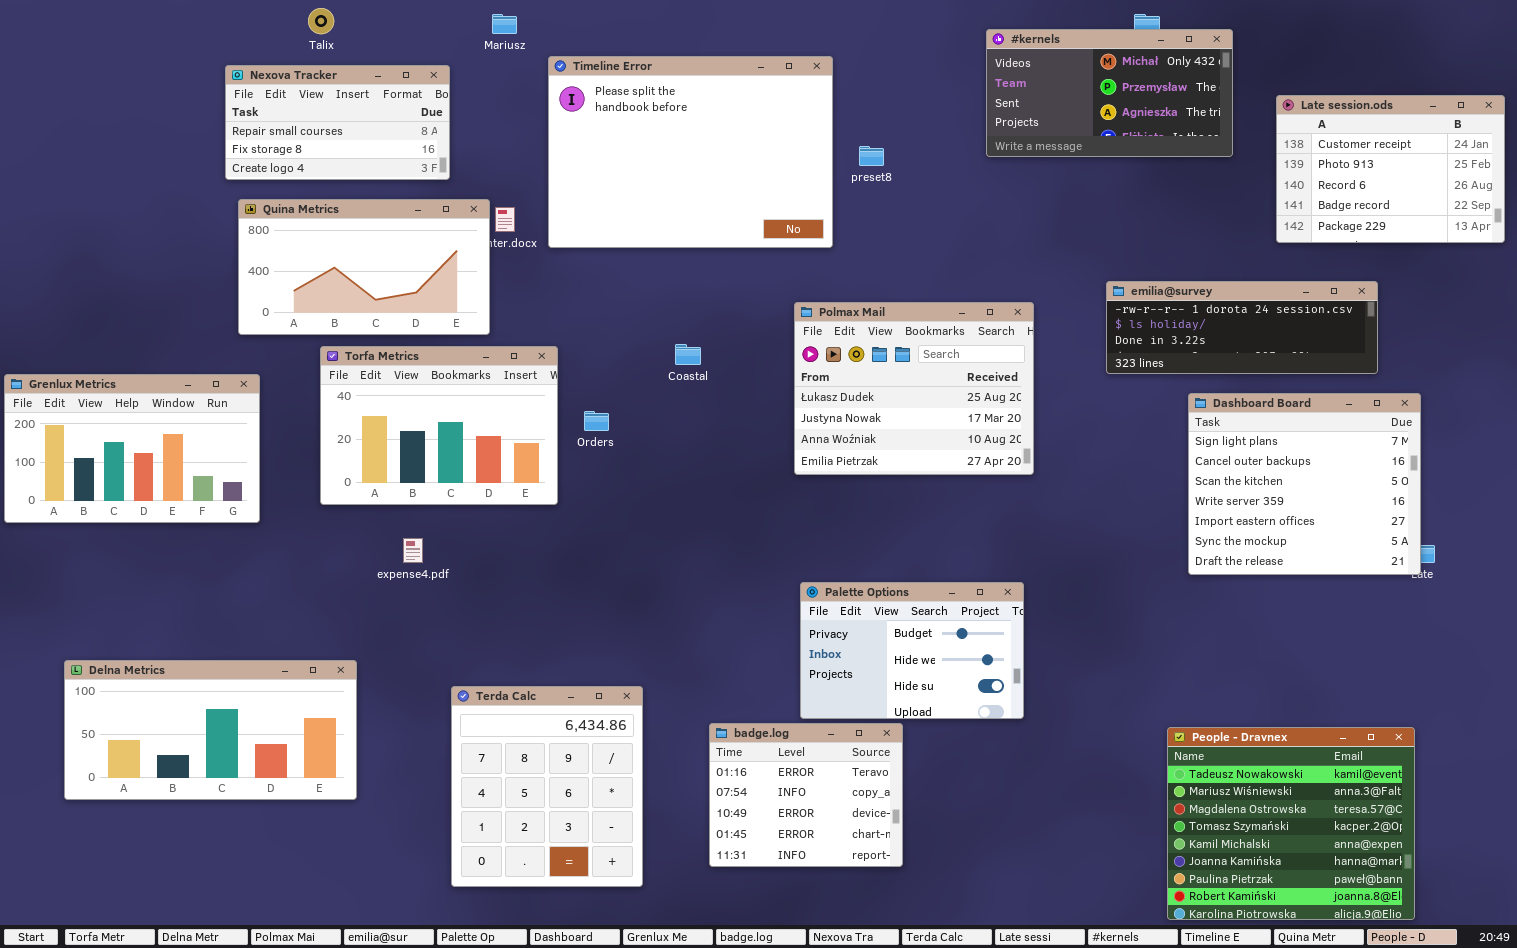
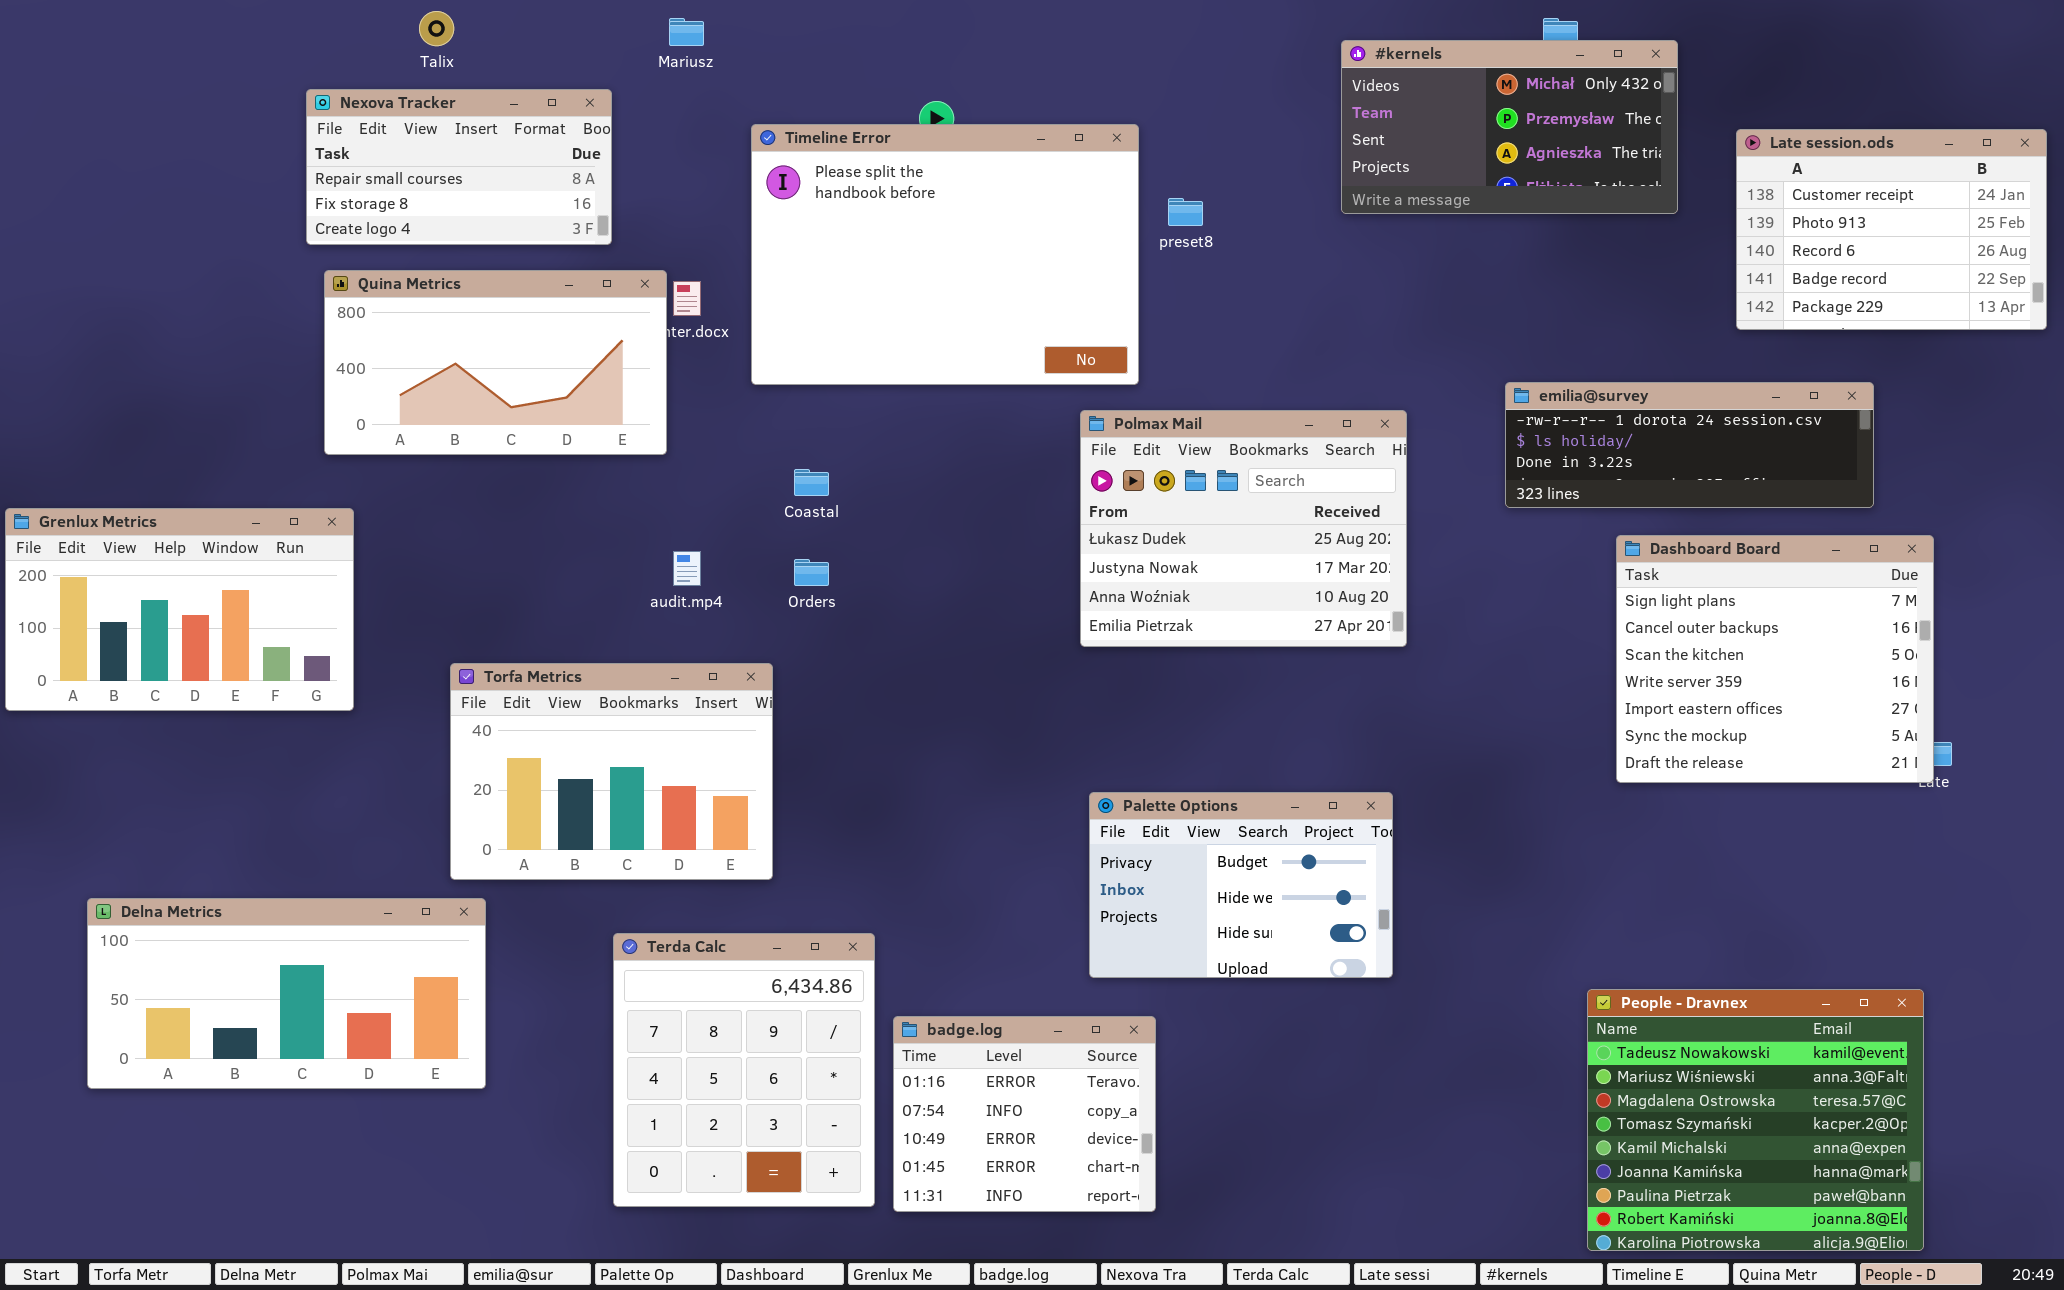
Timeline Error: [548,56,833,248] -> [751,124,1139,385], moved
Coastal: [675,344,701,365] -> [794,469,829,496], moved
Torfa Metrics: [320,346,558,505] -> [450,663,773,880], moved
badge.log: [709,723,903,867] -> [893,1016,1156,1212], moved

